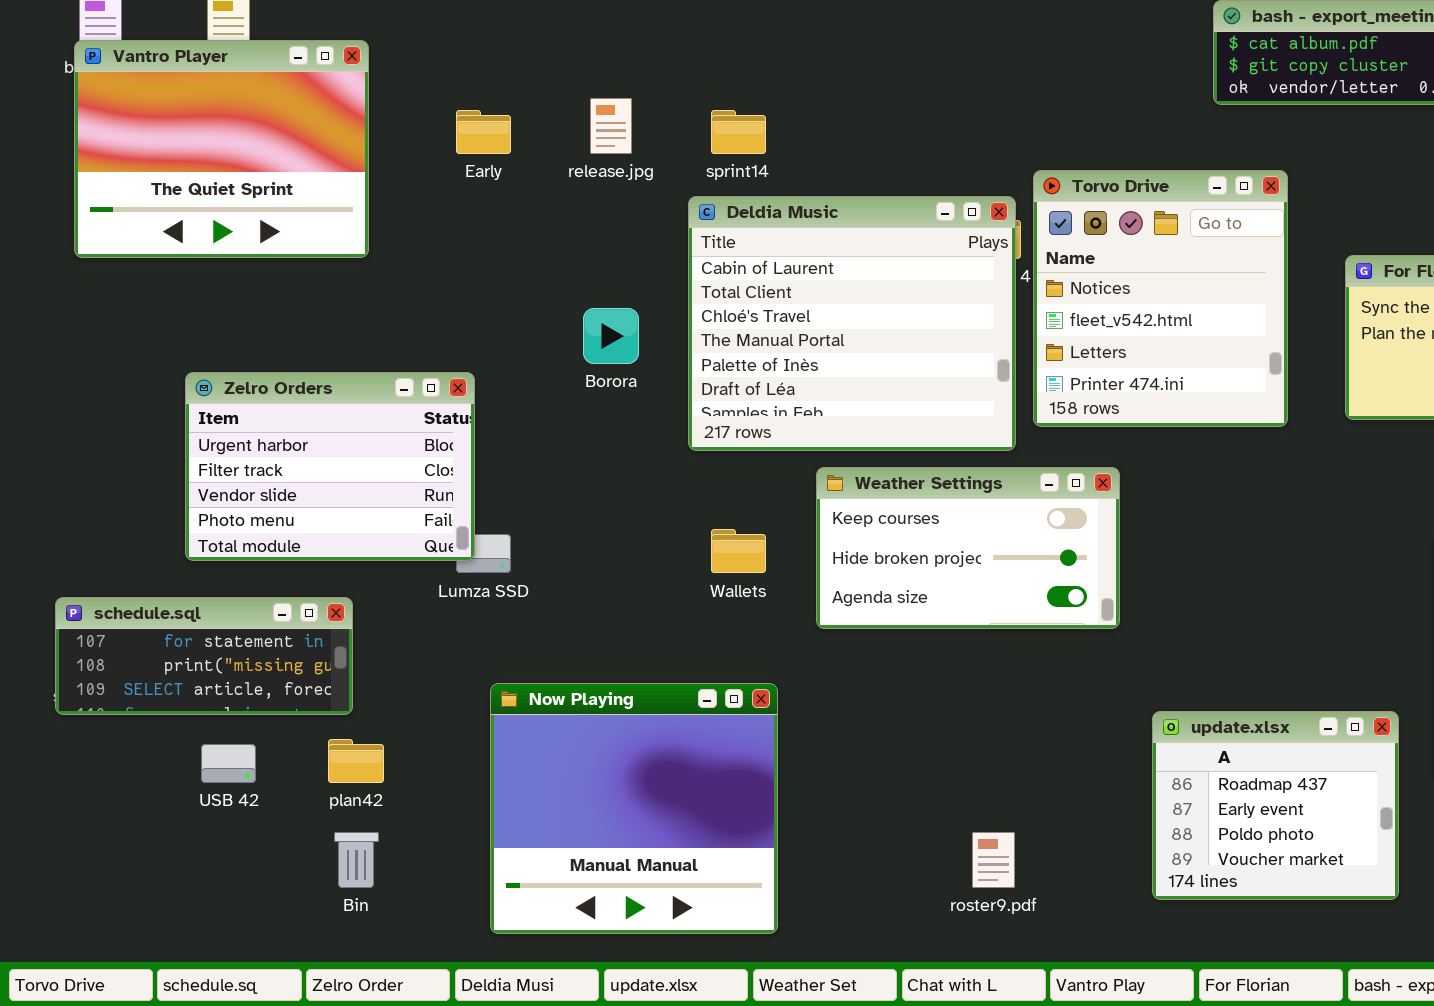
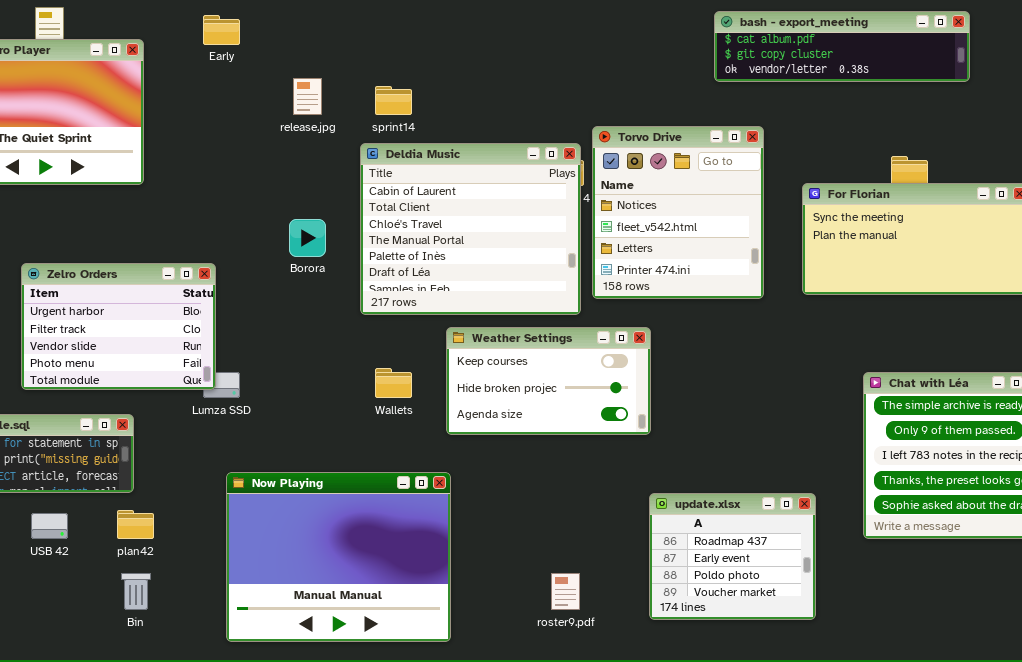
Early: [456,110,511,154] -> [203,15,240,45], moved
Now Playing: [490,683,778,934] -> [226,472,451,642], resized
update.xlsx: [1152,711,1399,900] -> [649,493,816,620], moved

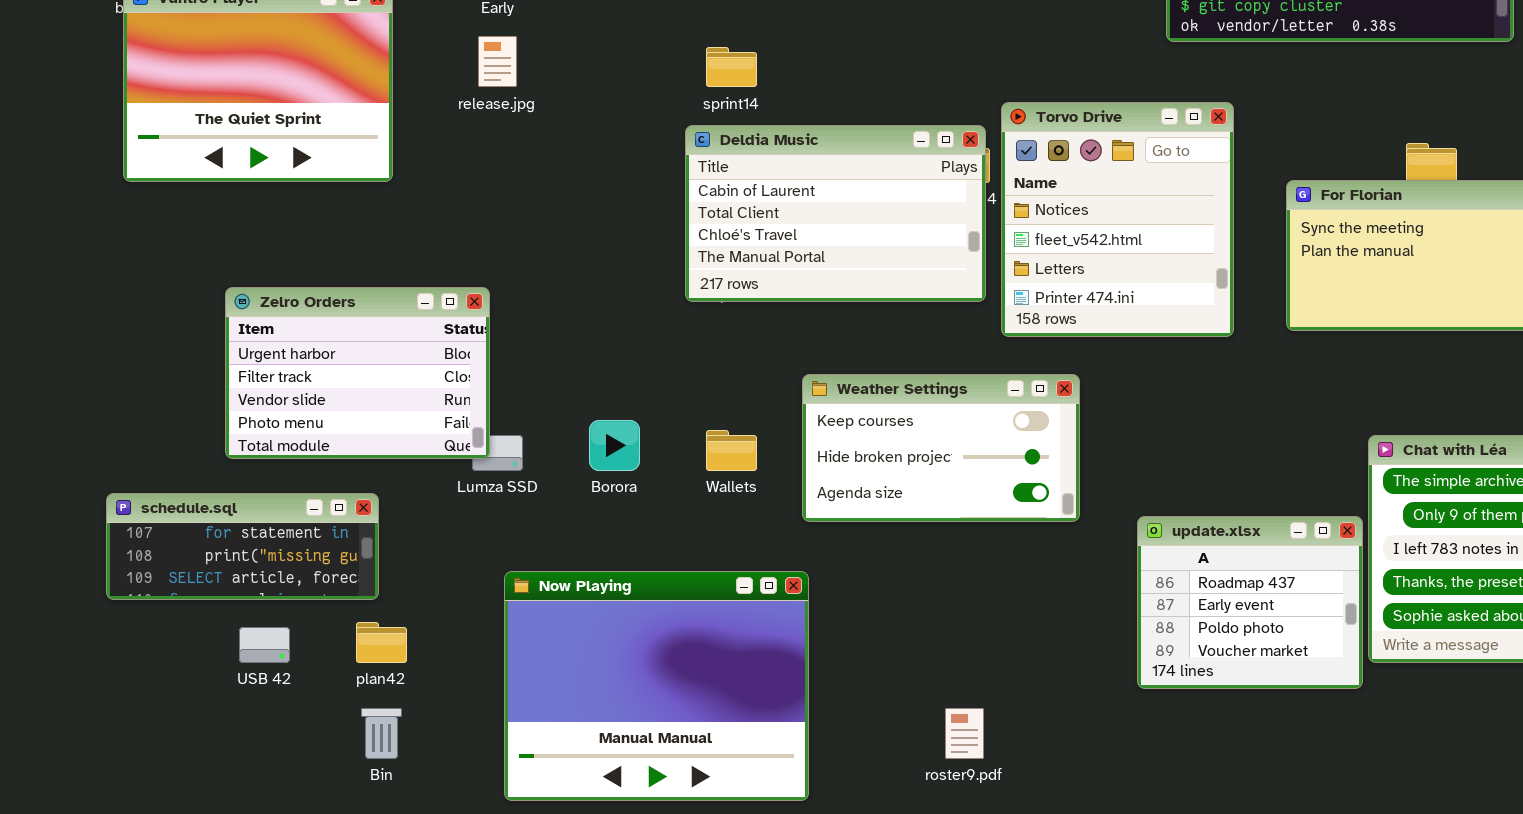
release.jpg: [293,78,322,115] -> [478,36,517,87], moved
Deldia Music: [360,143,581,315] -> [685,125,986,302], resized
Borora: [289,219,326,257] -> [589,420,640,471], moved
update.xlsx: [649,493,816,620] -> [1137,516,1363,689], moved

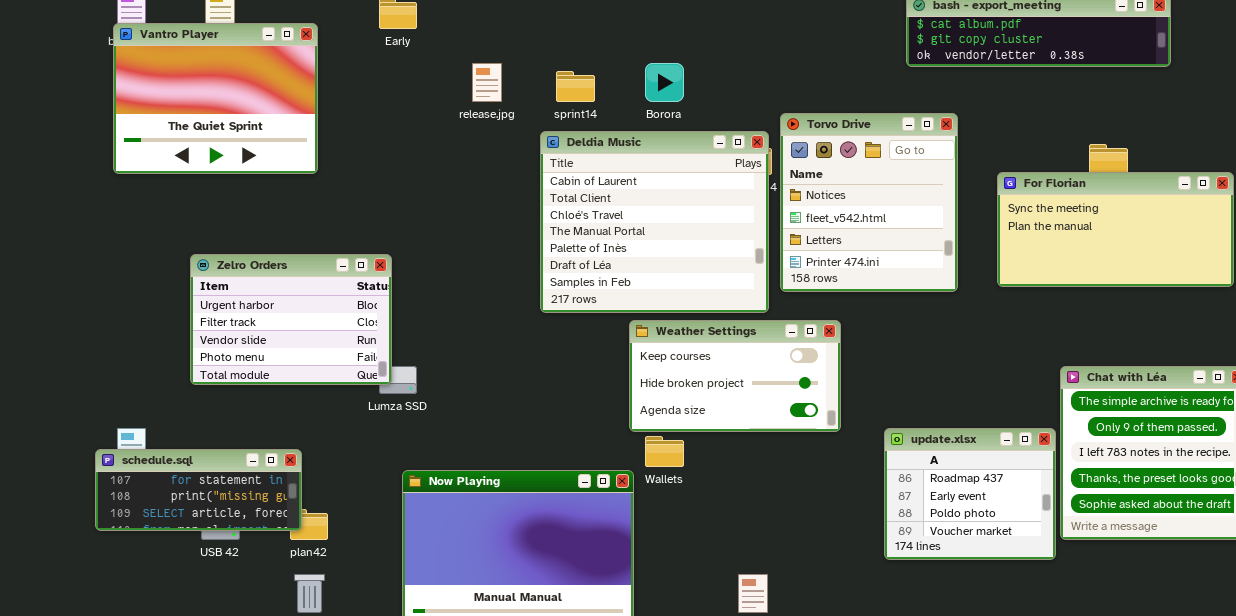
release.jpg: [478,36,517,87] -> [472,63,502,102], moved
Deldia Music: [685,125,986,302] -> [540,131,769,313], resized
Borora: [589,420,640,471] -> [645,63,684,102], moved
Wallets: [706,430,757,471] -> [645,436,684,467], moved
schedule.sql: [106,493,379,600] -> [95,449,302,531], moved

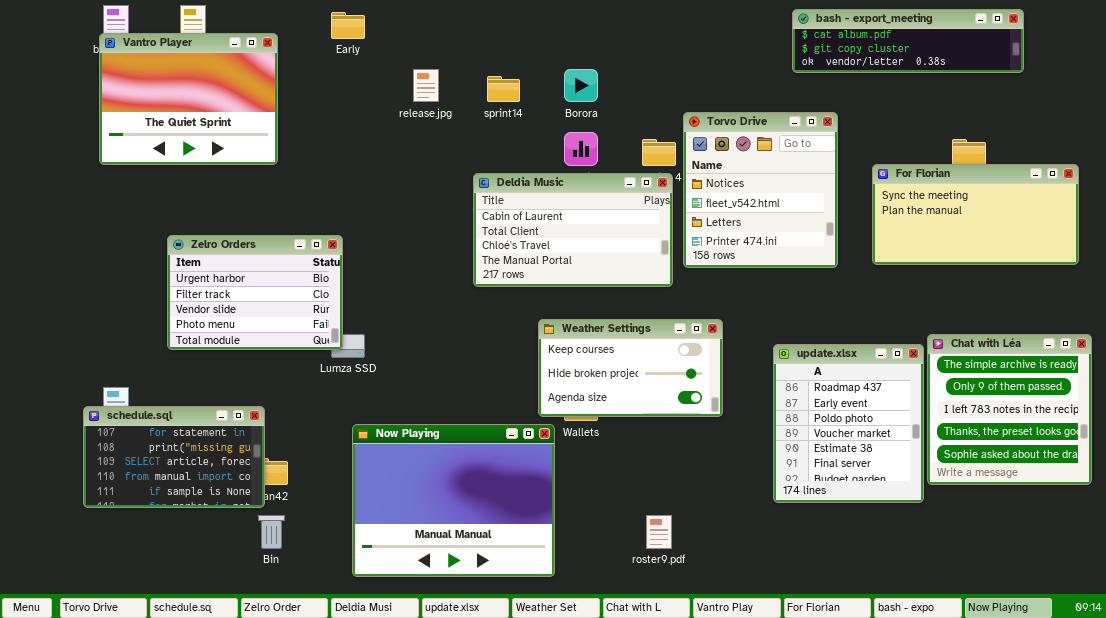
Deldia Music: [540,131,769,313] -> [473,173,673,287], resized
Weather Settings: [629,320,841,432] -> [538,319,723,417], moved
update.xlsx: [884,428,1056,560] -> [773,344,924,503], resized
schedule.sql: [95,449,302,531] -> [83,406,265,508], resized

